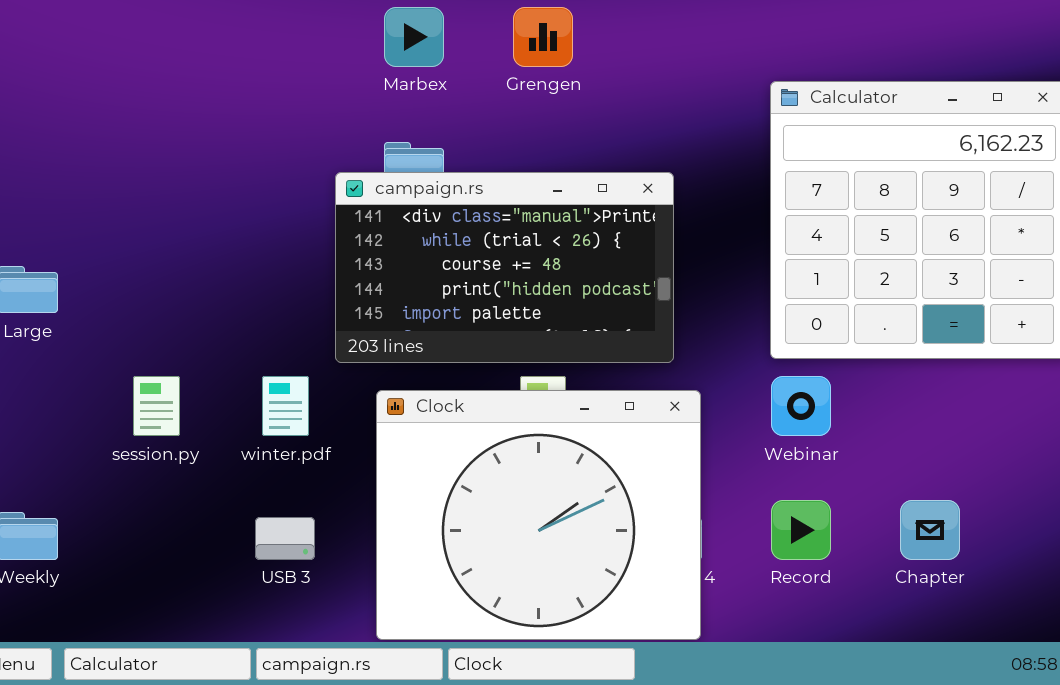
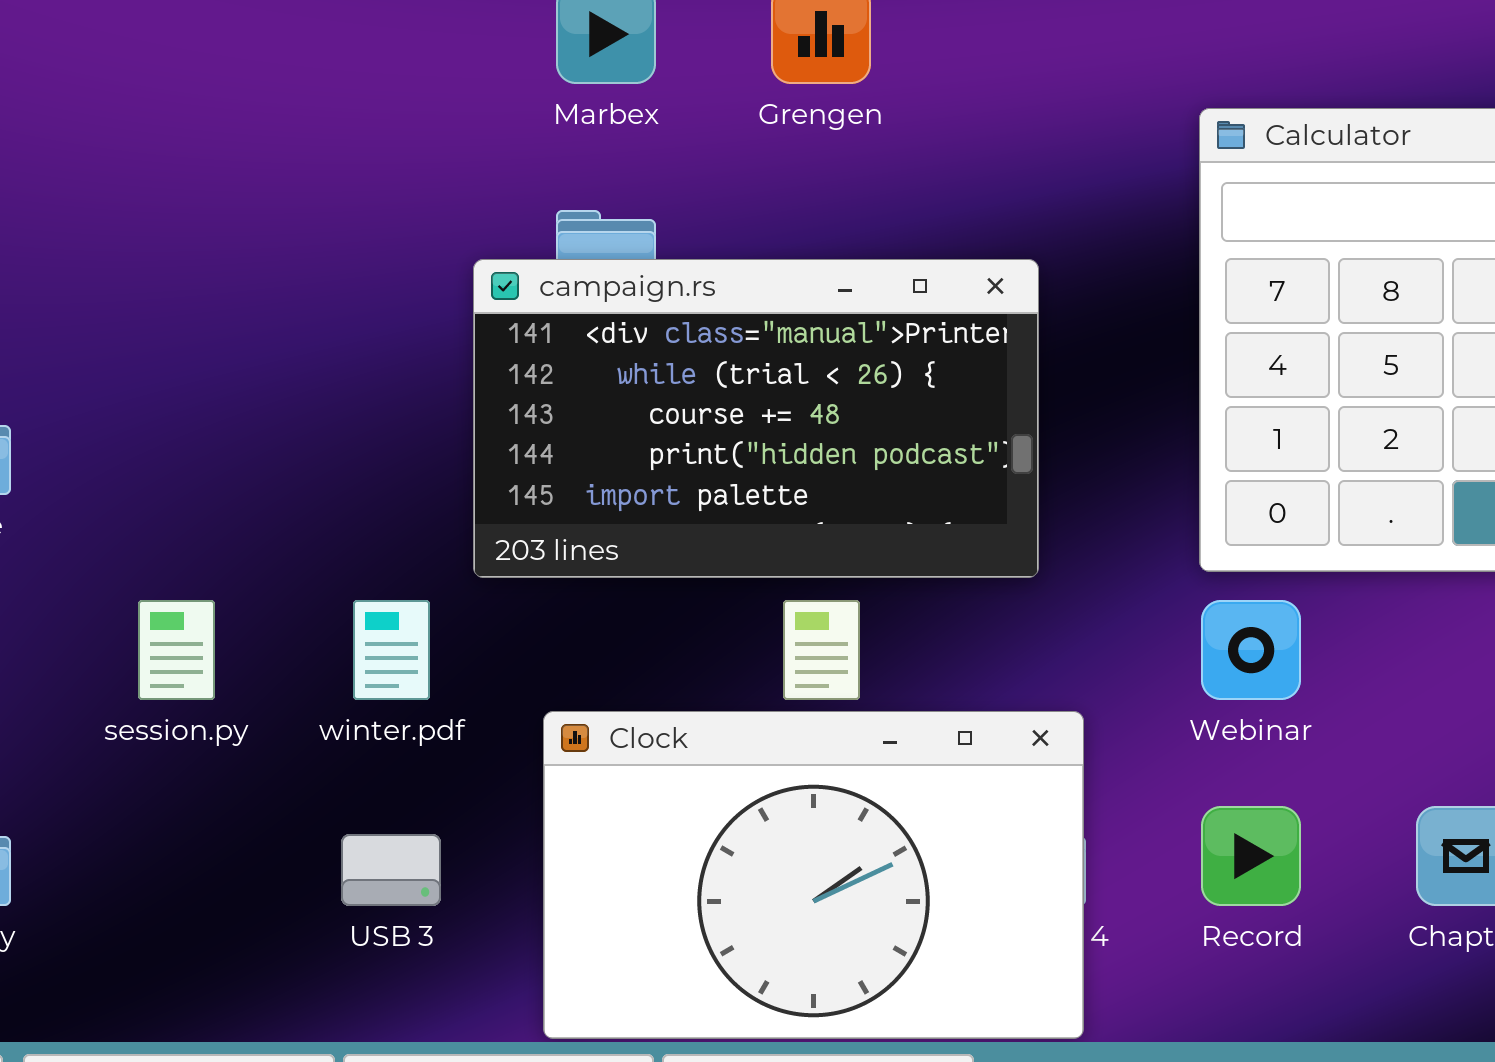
Clock: [376,390,701,640] -> [543,711,1084,1039], resized

